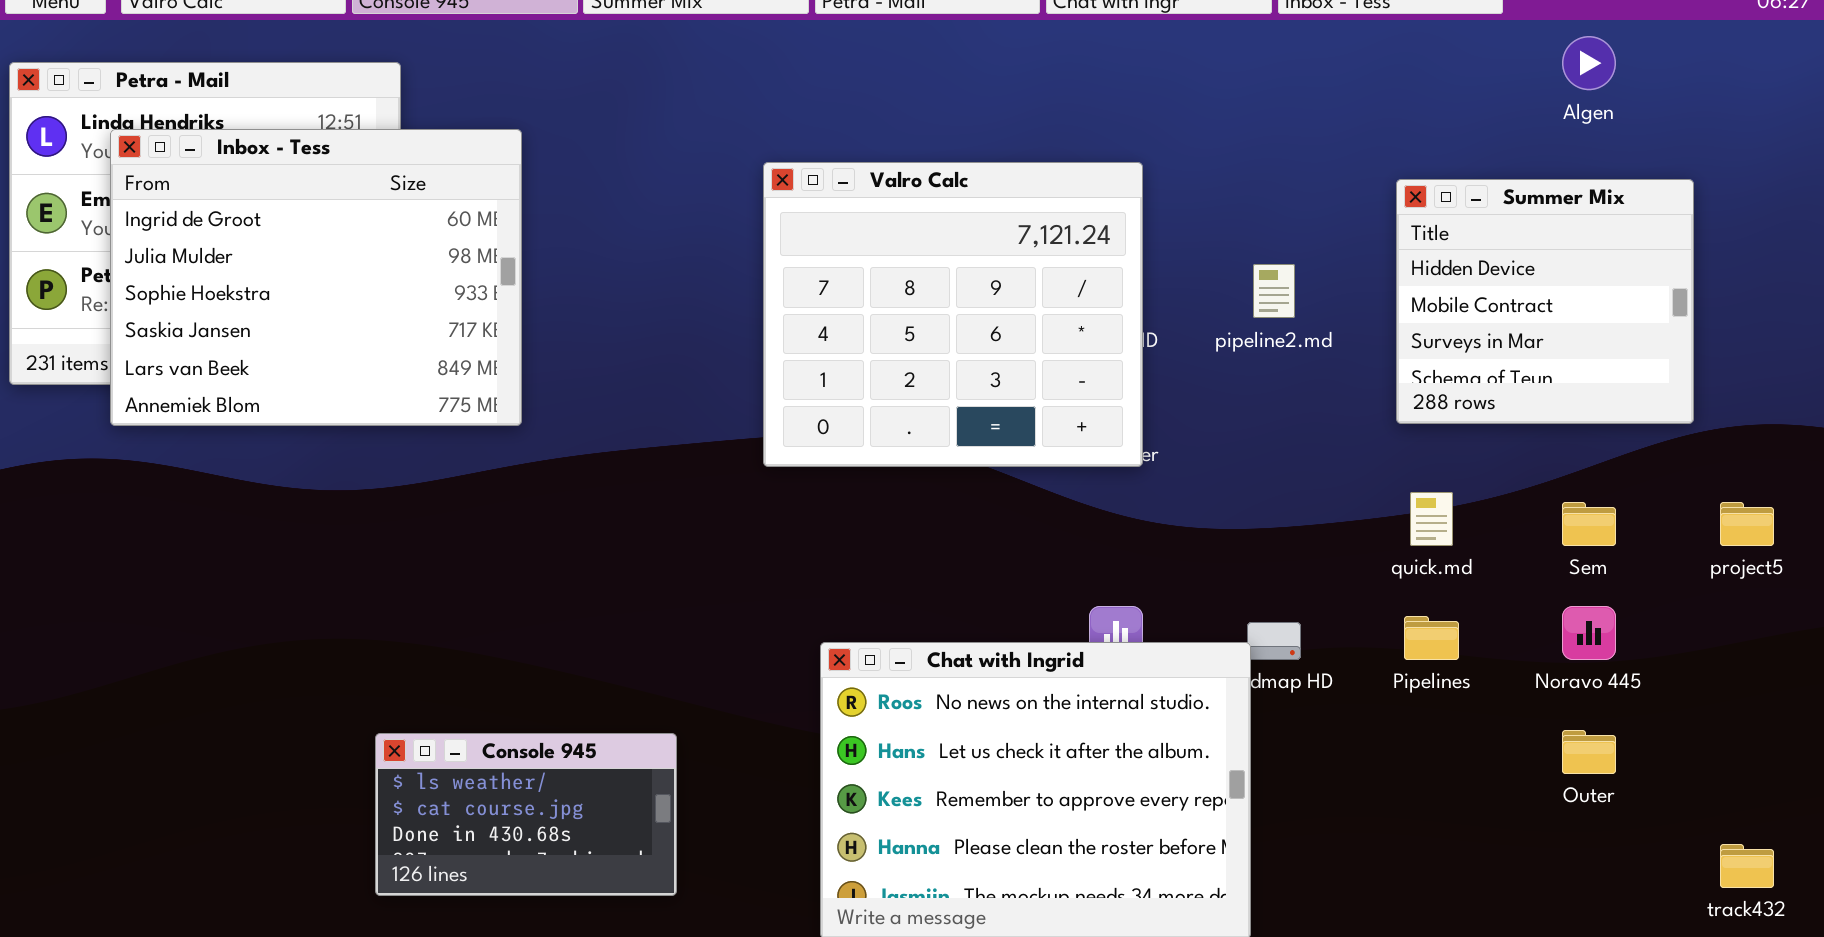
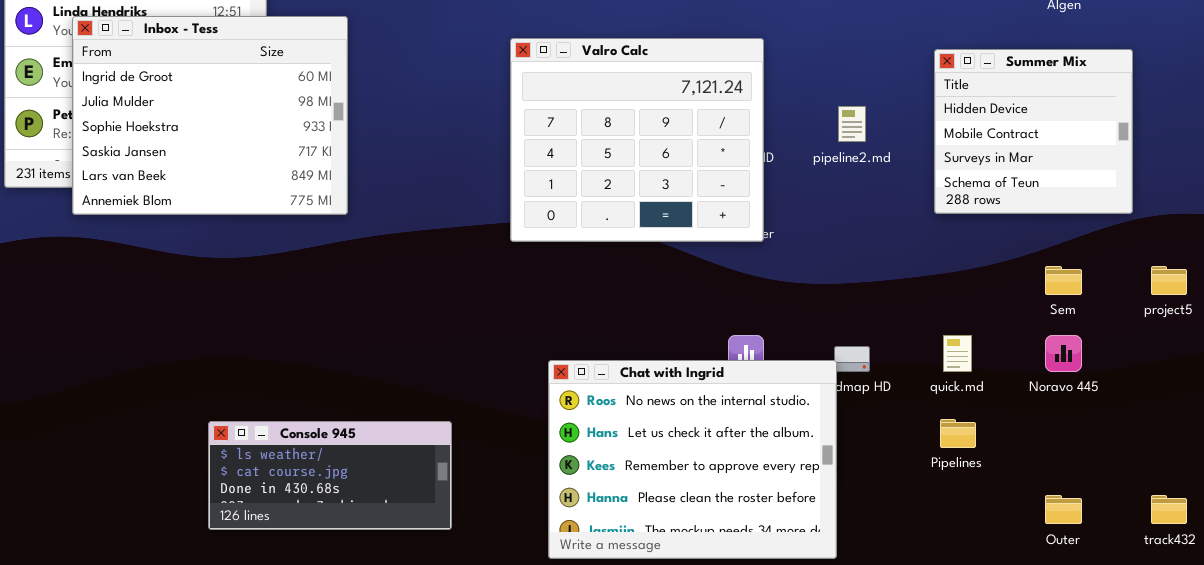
quick.md: [1410,492,1453,546] -> [943,335,972,372], moved
Pipelines: [1404,616,1459,660] -> [940,419,976,448], moved
Outer: [1562,730,1616,774] -> [1045,495,1082,524], moved
Console 945: [375,733,677,896] -> [208,421,452,530], resized

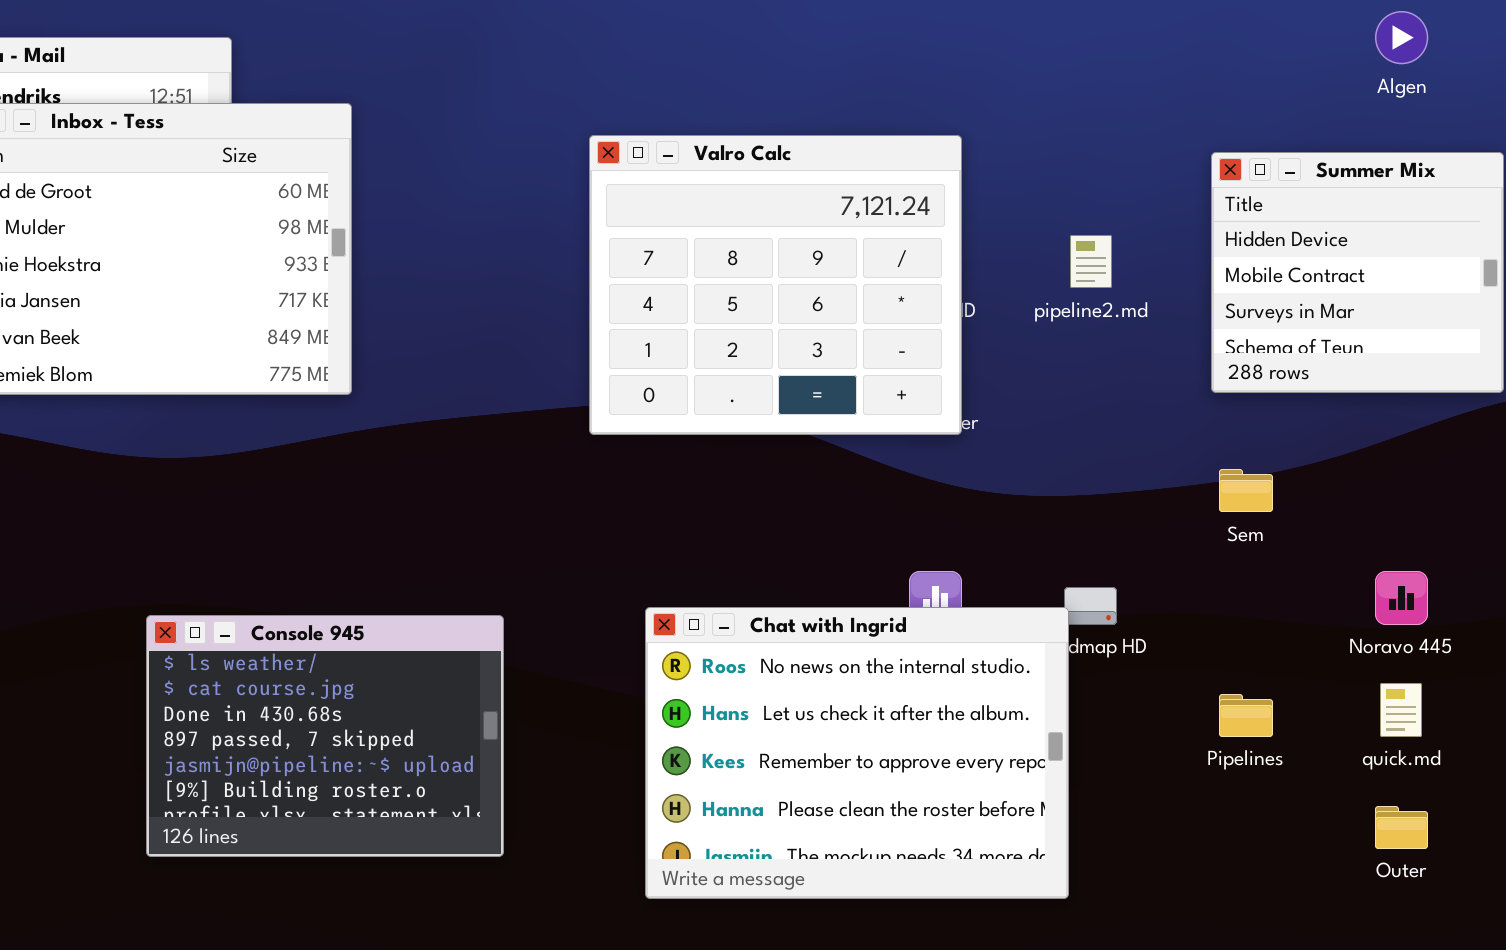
Sem: [1045,266,1082,295] -> [1219,469,1273,512], moved
quick.md: [943,335,972,372] -> [1380,683,1422,737], moved
Console 945: [208,421,452,530] -> [146,615,504,857], resized

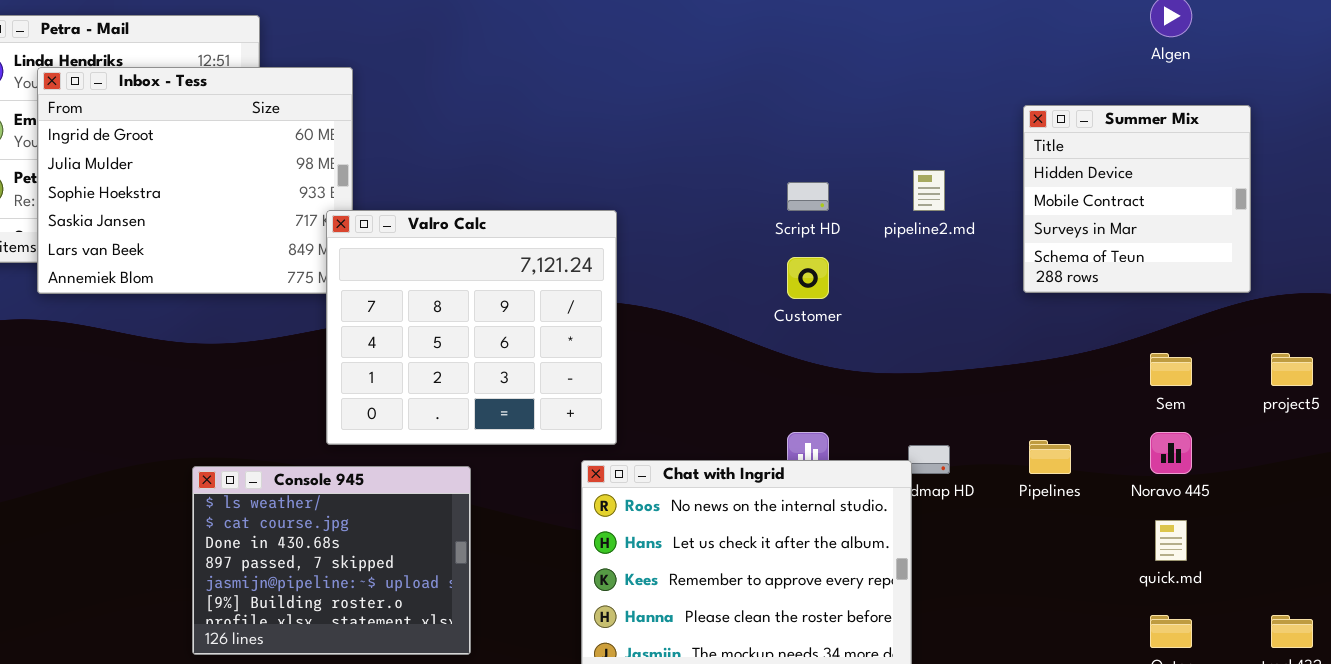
Valro Calc: [589,135,962,435] -> [326,210,617,445], moved
Sem: [1219,469,1273,512] -> [1150,353,1192,386], moved
Pipelines: [1219,694,1273,737] -> [1029,440,1071,474], moved

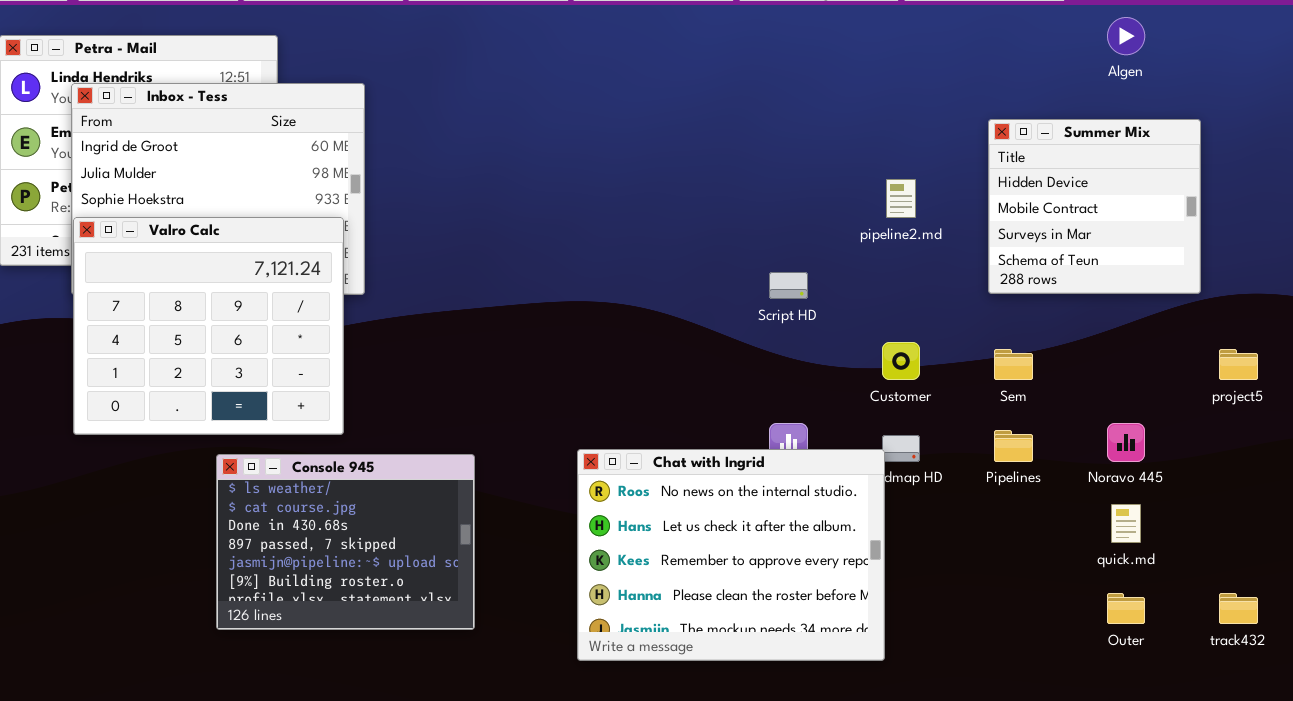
Script HD: [787,182,829,211] -> [769,272,808,299], moved
Valro Calc: [326,210,617,445] -> [73,217,344,435], moved
Customer: [787,257,829,299] -> [882,342,920,380], moved
Sem: [1150,353,1192,386] -> [994,349,1033,380], moved

